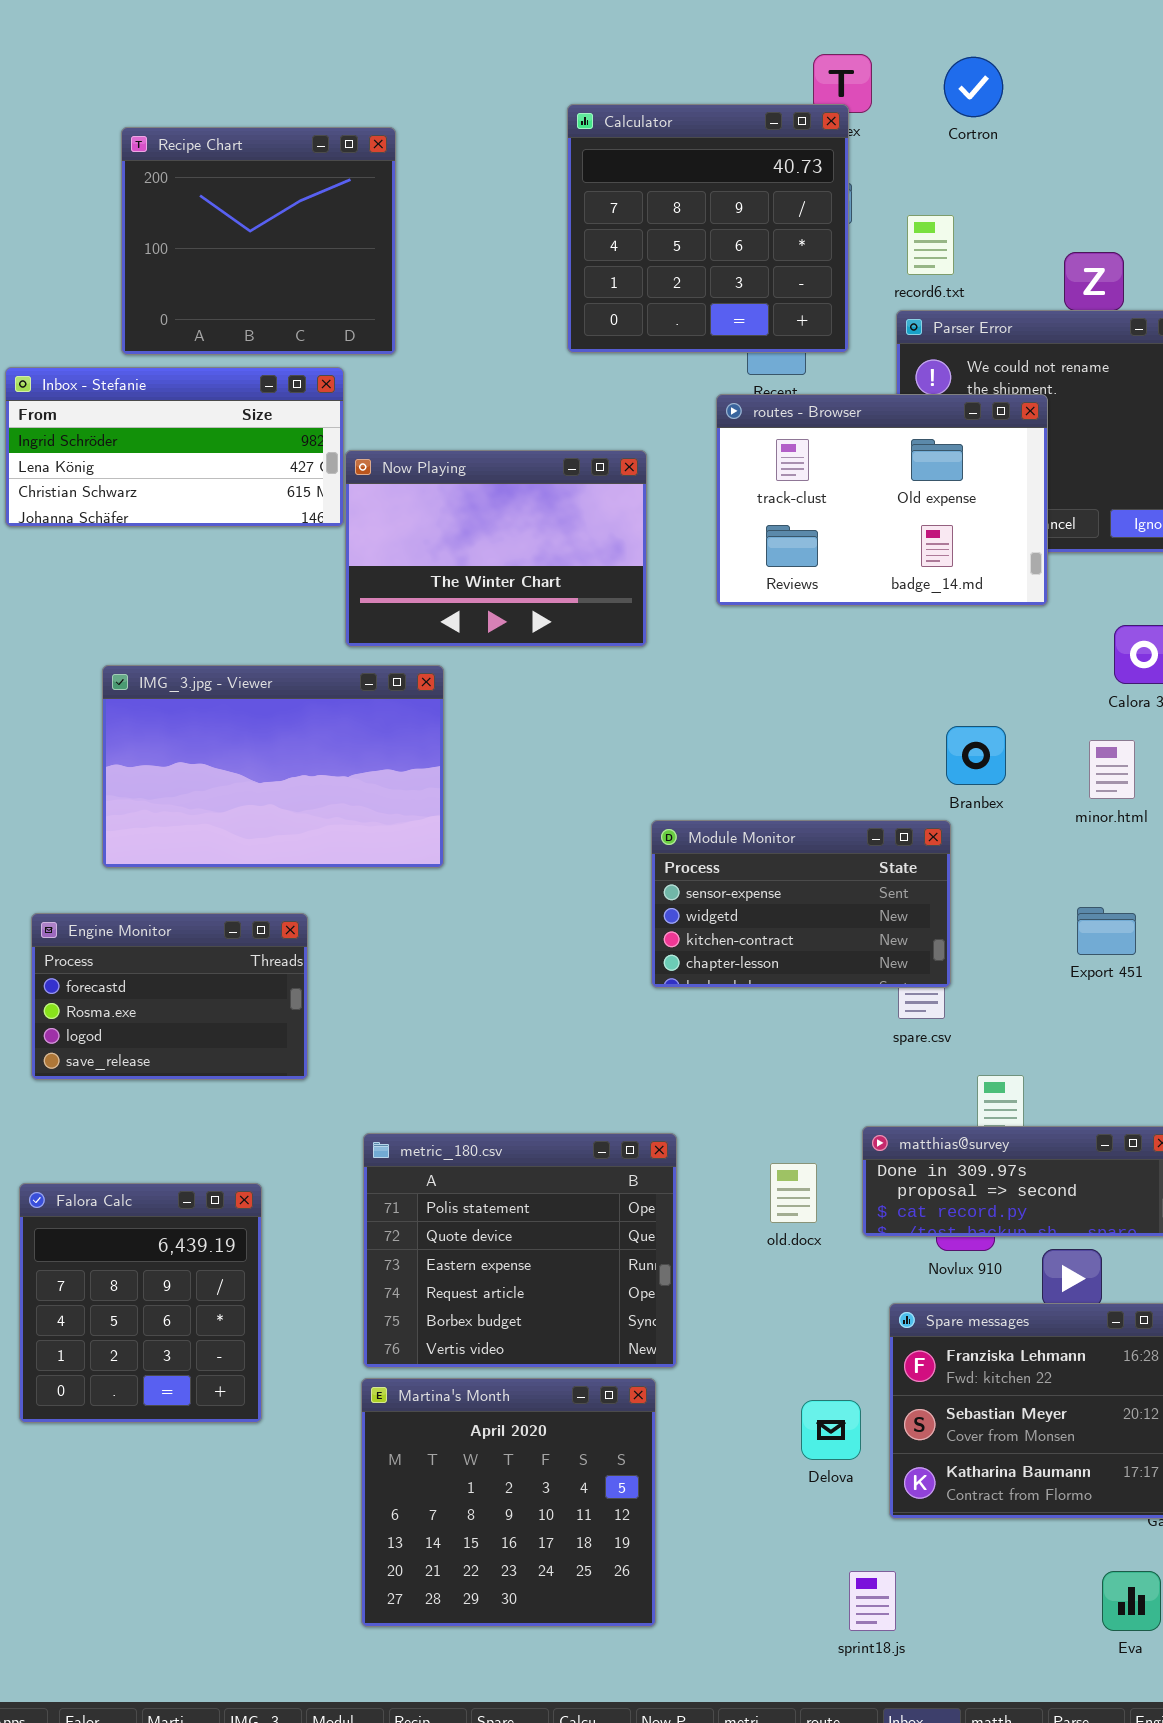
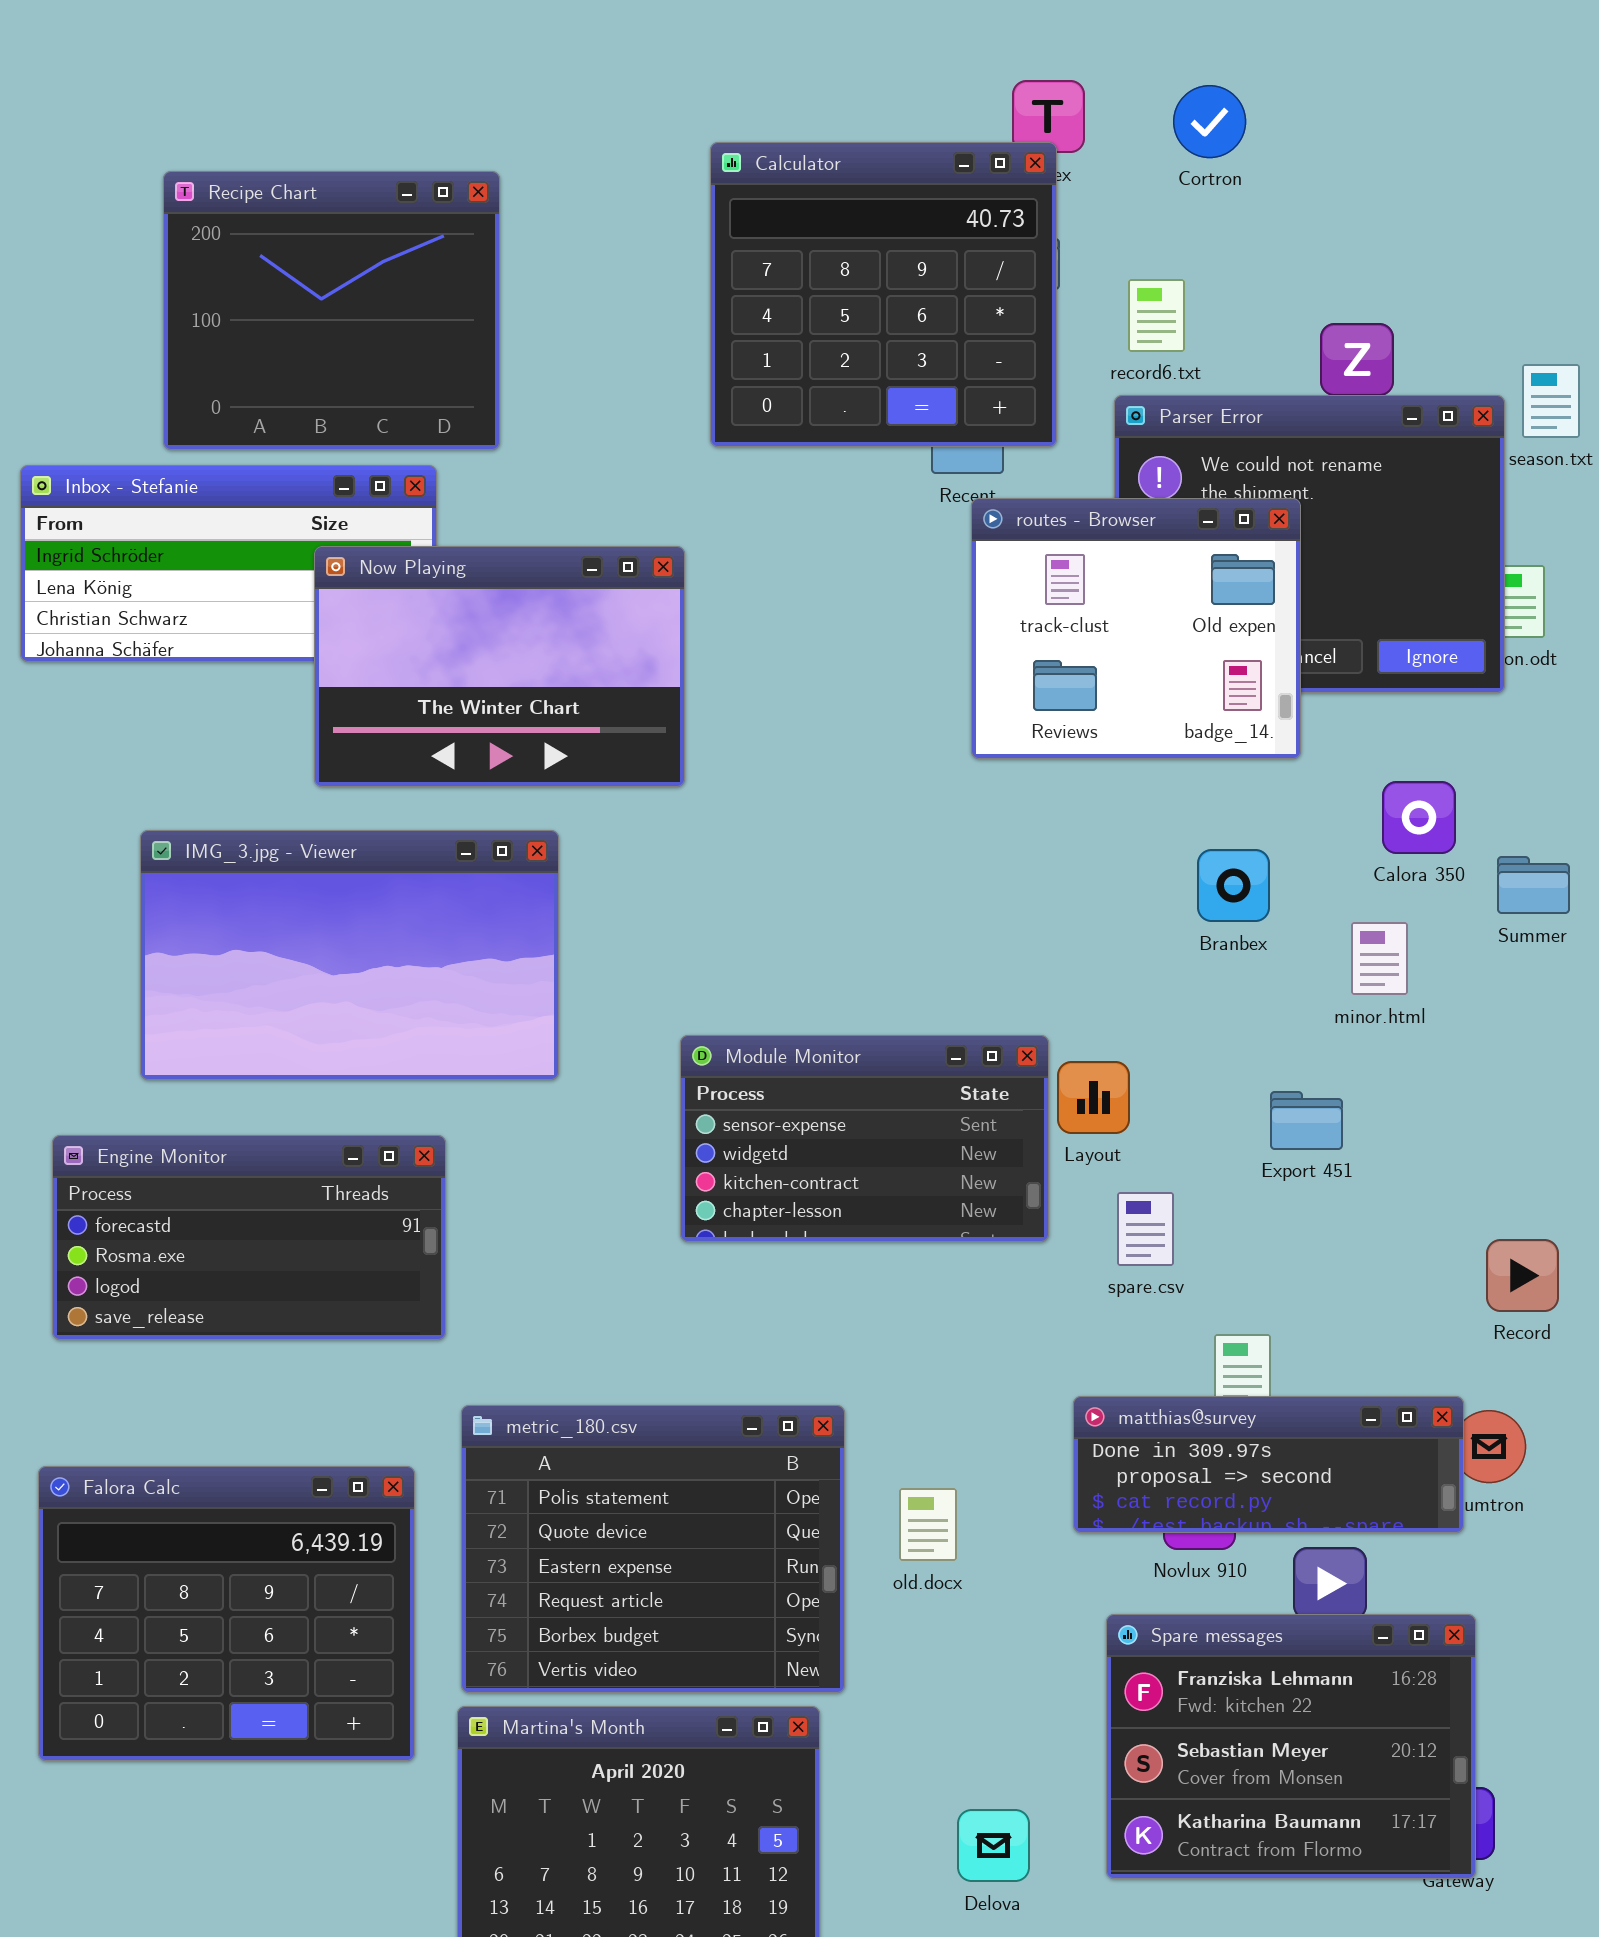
routes - Browser: [716,394,1048,606] -> [971,498,1301,759], resized
Now Playing: [345,450,647,647] -> [314,546,685,787], moved
Branbex: [946,726,1006,785] -> [1197,849,1270,922], moved
Module Monitor: [651,820,951,988] -> [680,1035,1049,1242], moved
Export 451: [1077,907,1136,955] -> [1270,1091,1343,1150], moved
Engine Monitor: [31,913,308,1080] -> [52,1135,446,1340], resized
old.docx: [770,1163,817,1223] -> [899,1488,957,1561], moved
Falora Calc: [19,1183,262,1423] -> [38,1466,415,1761], resized
Delova: [801,1400,861,1460] -> [957,1809,1030,1882], moved

